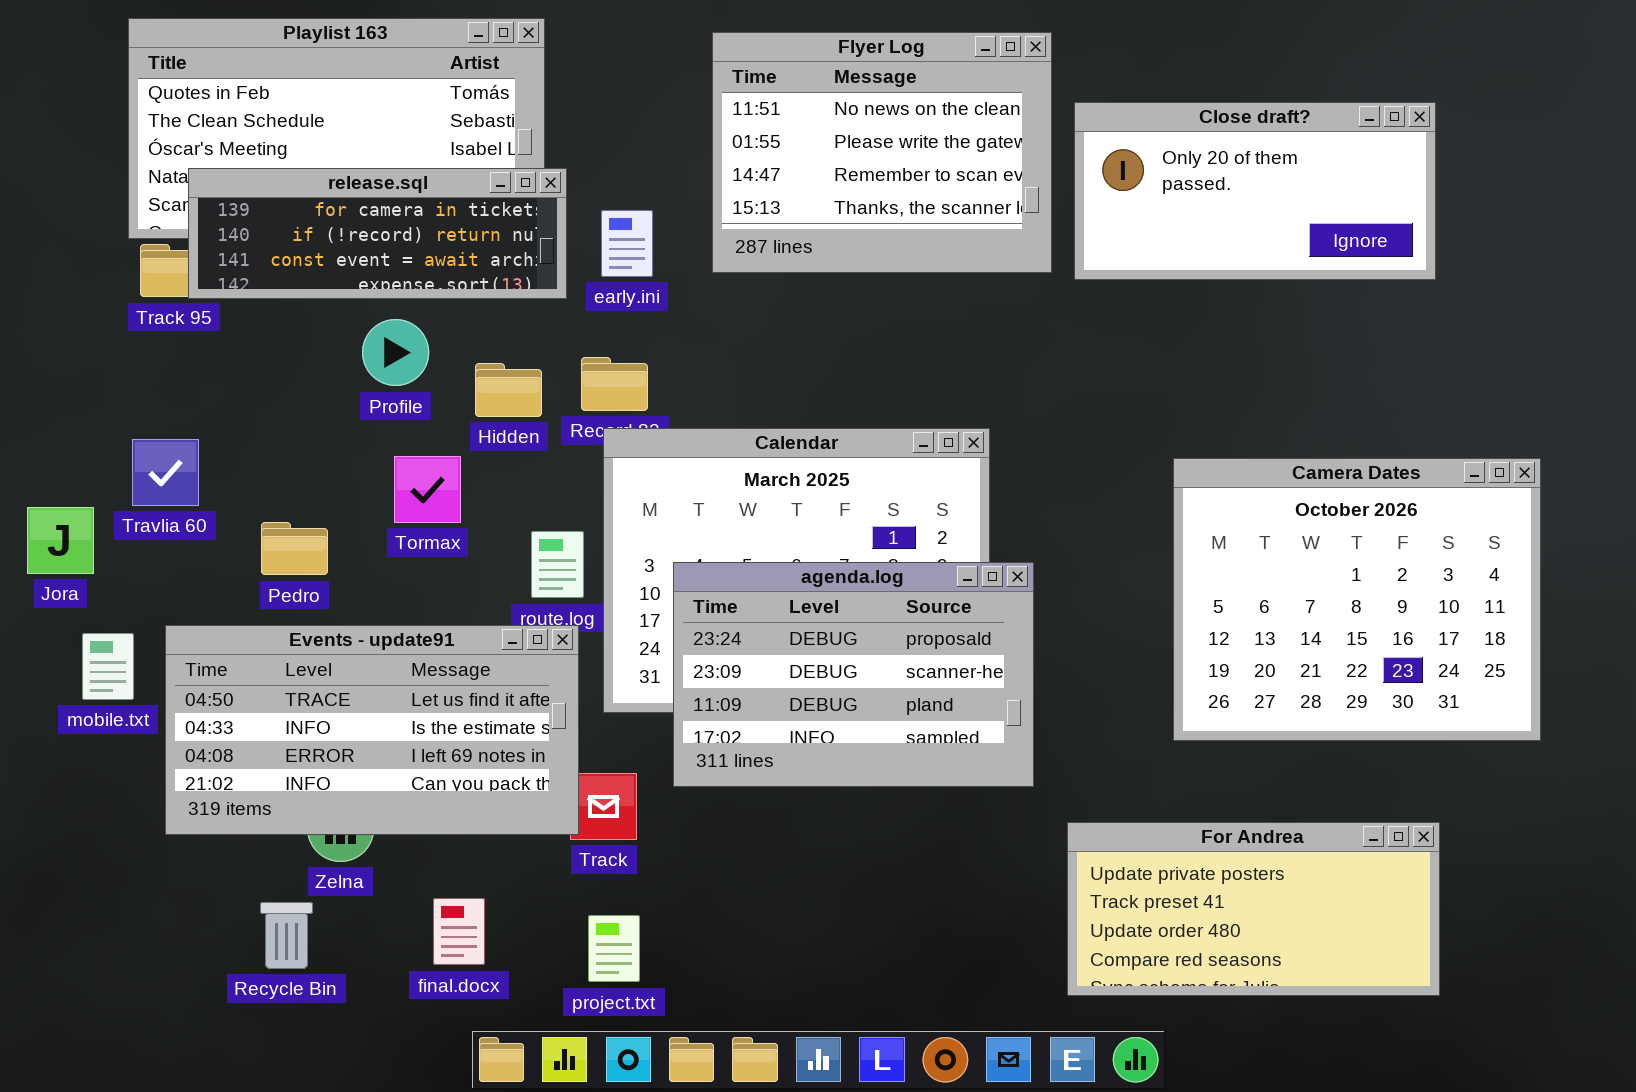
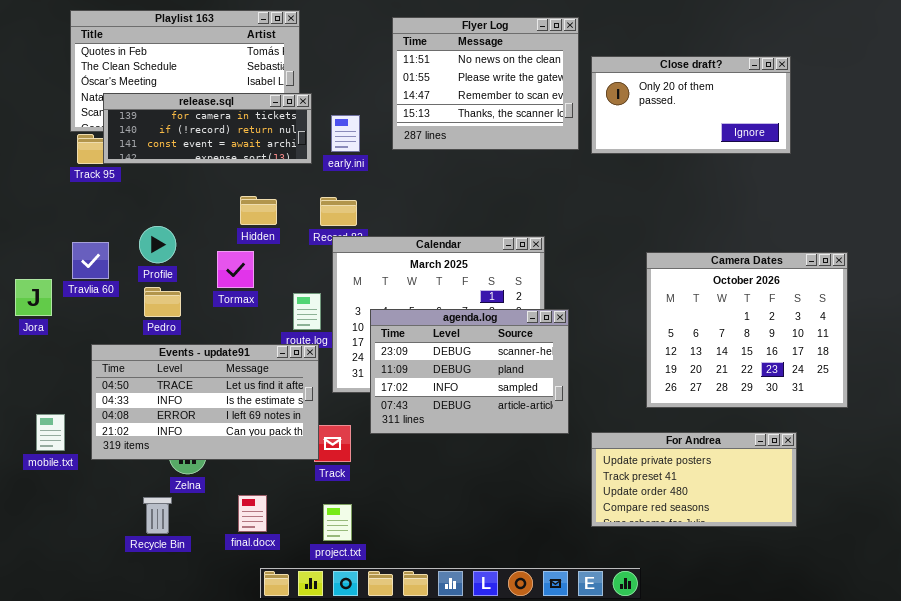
Profile: [362,319,429,386] -> [139,226,176,263], moved
Hidden: [475,363,542,417] -> [240,196,277,225], moved
agenda.log: [673,562,1034,787] -> [370,309,569,434], scrolled down 1 row
mobile.txt: [82,633,134,700] -> [36,414,65,451], moved
For Andrea: [1067,822,1440,996] -> [591,432,797,527], moved

